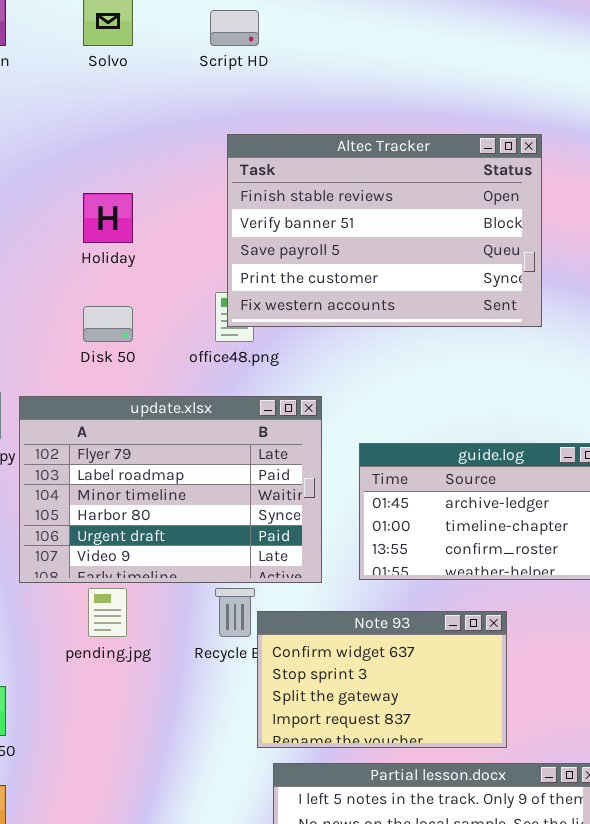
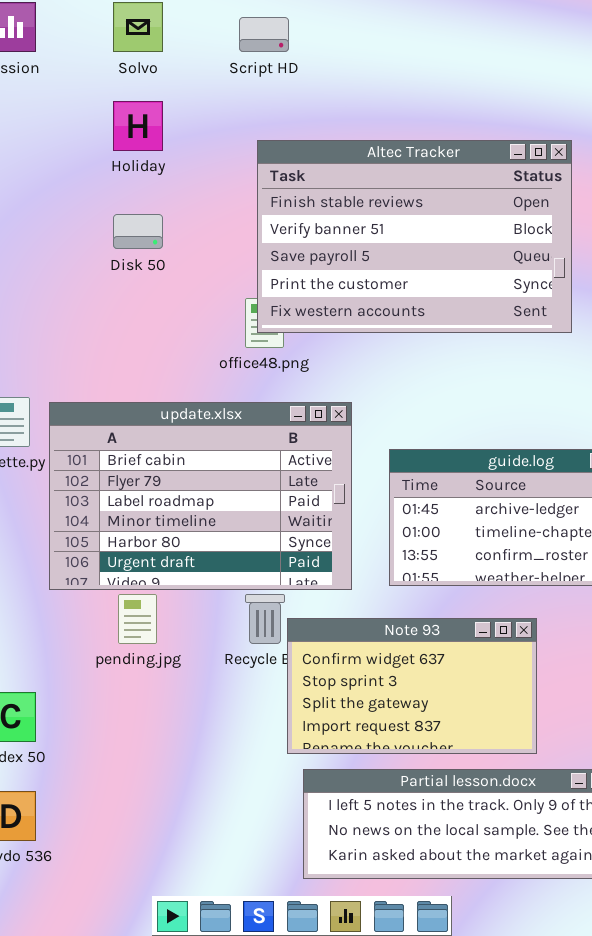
Holiday: [83,193,133,243] -> [113,101,163,151], moved
Disk 50: [83,306,133,342] -> [113,214,163,249], moved
update.xlsx: [19,396,322,583] -> [49,402,352,590], scrolled up 1 row

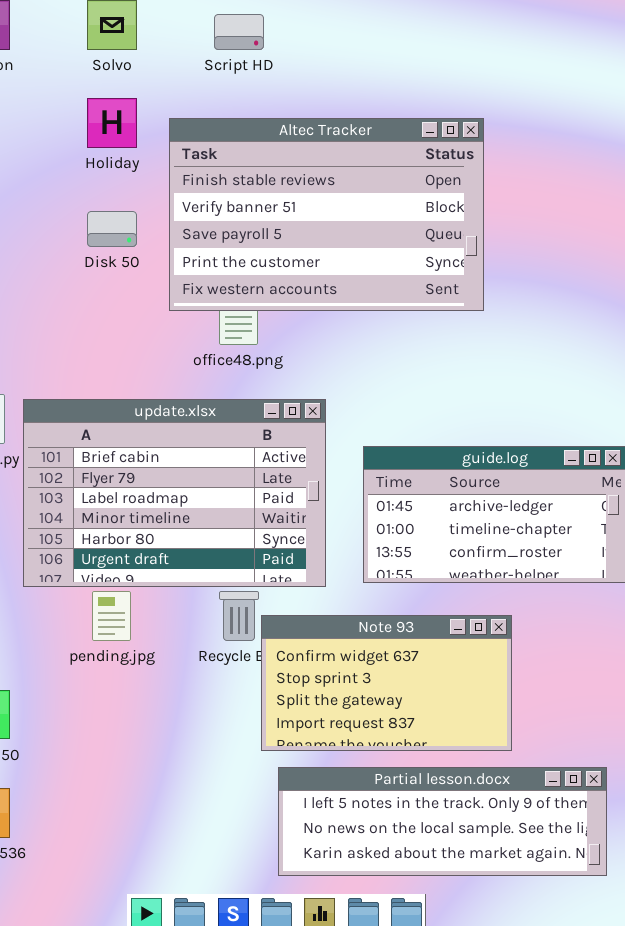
Altec Tracker: [257,140,572,333] -> [169,118,484,311], moved

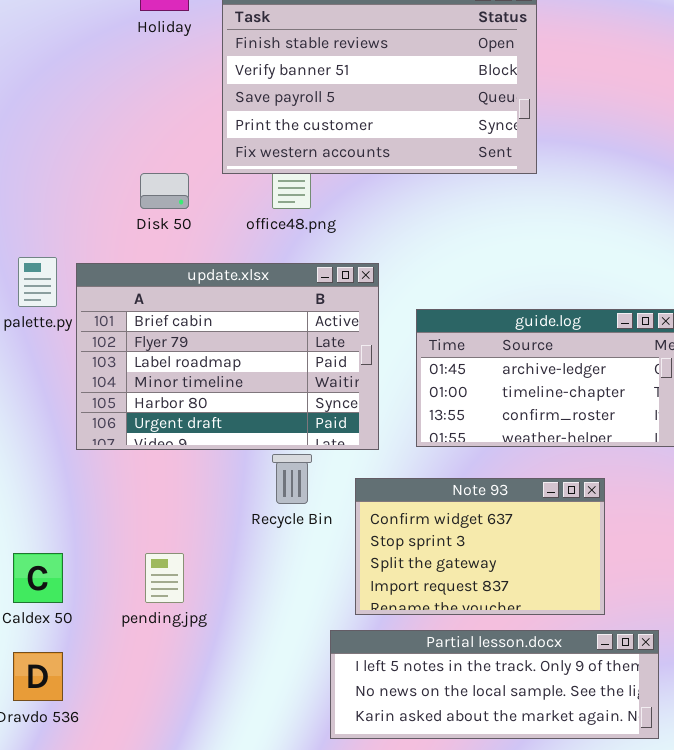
Disk 50: [87,211,137,247] -> [140,173,189,209], moved
pending.jpg: [92,591,131,641] -> [145,553,184,603], moved
Note 93: [261,615,512,751] -> [355,478,605,615], moved

